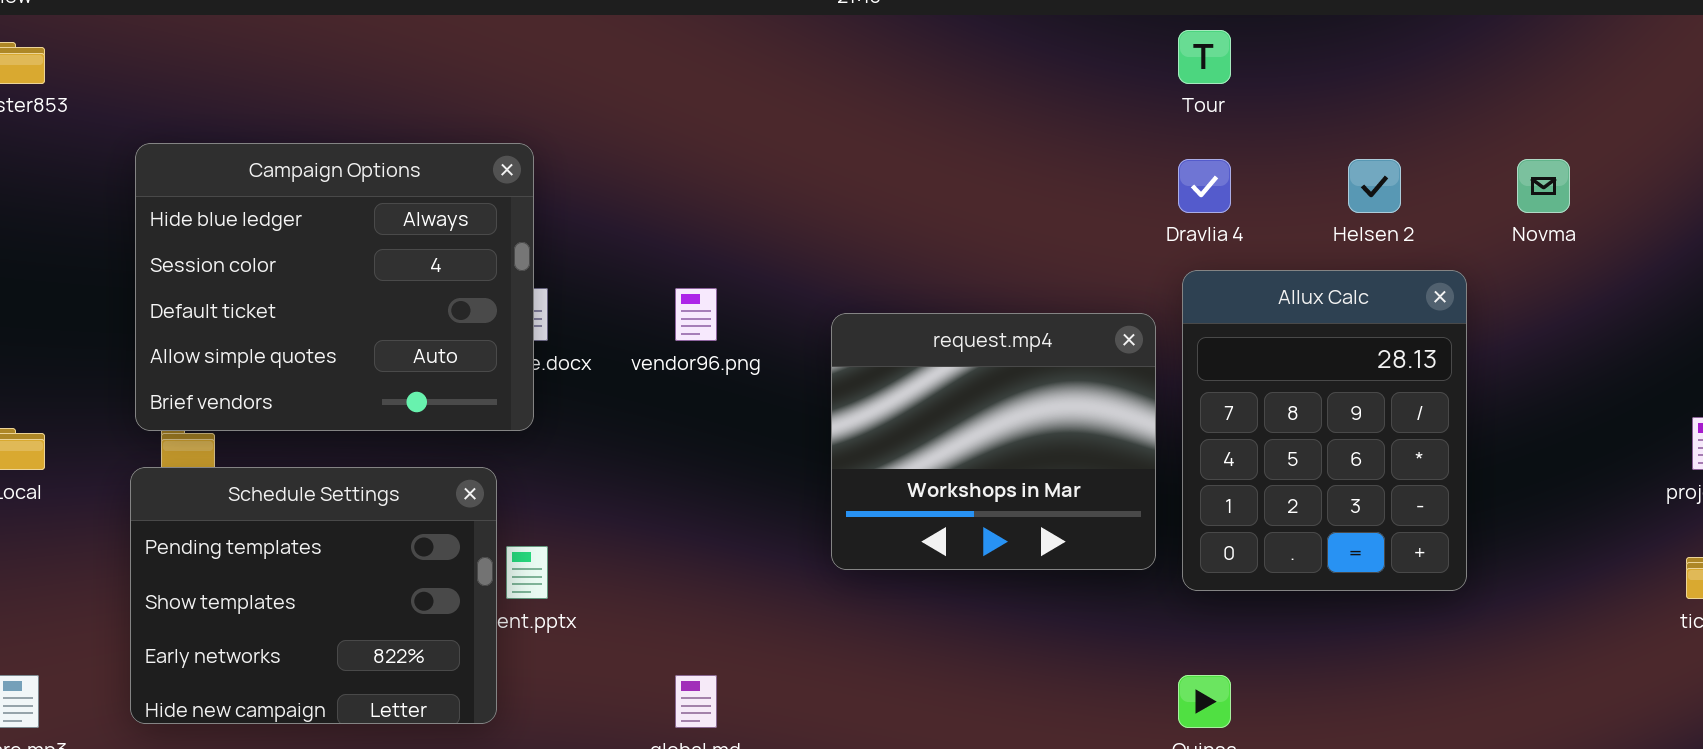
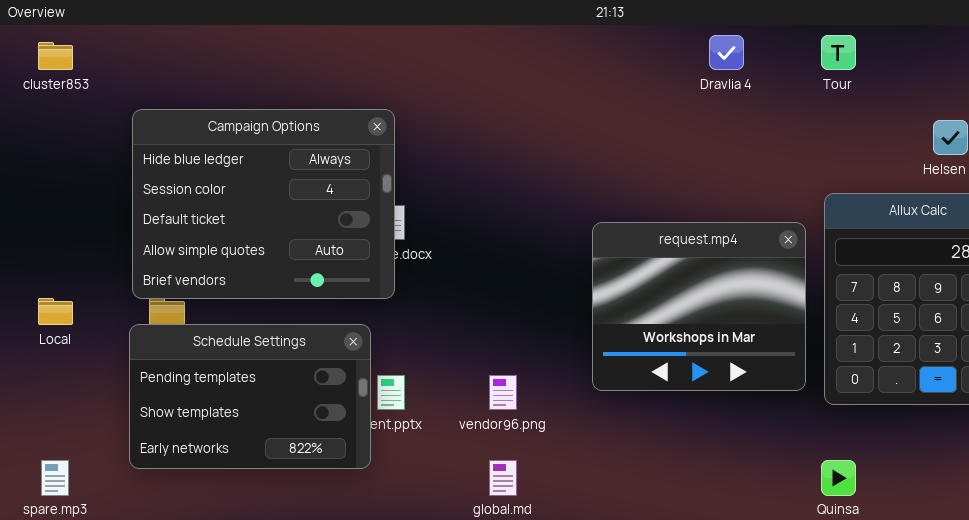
Dravlia 4: [1178,159,1231,213] -> [709,35,744,70], moved
vendor96.png: [675,288,717,341] -> [489,375,517,410], moved
Schedule Settings: [130,467,497,724] -> [129,324,371,469], resized

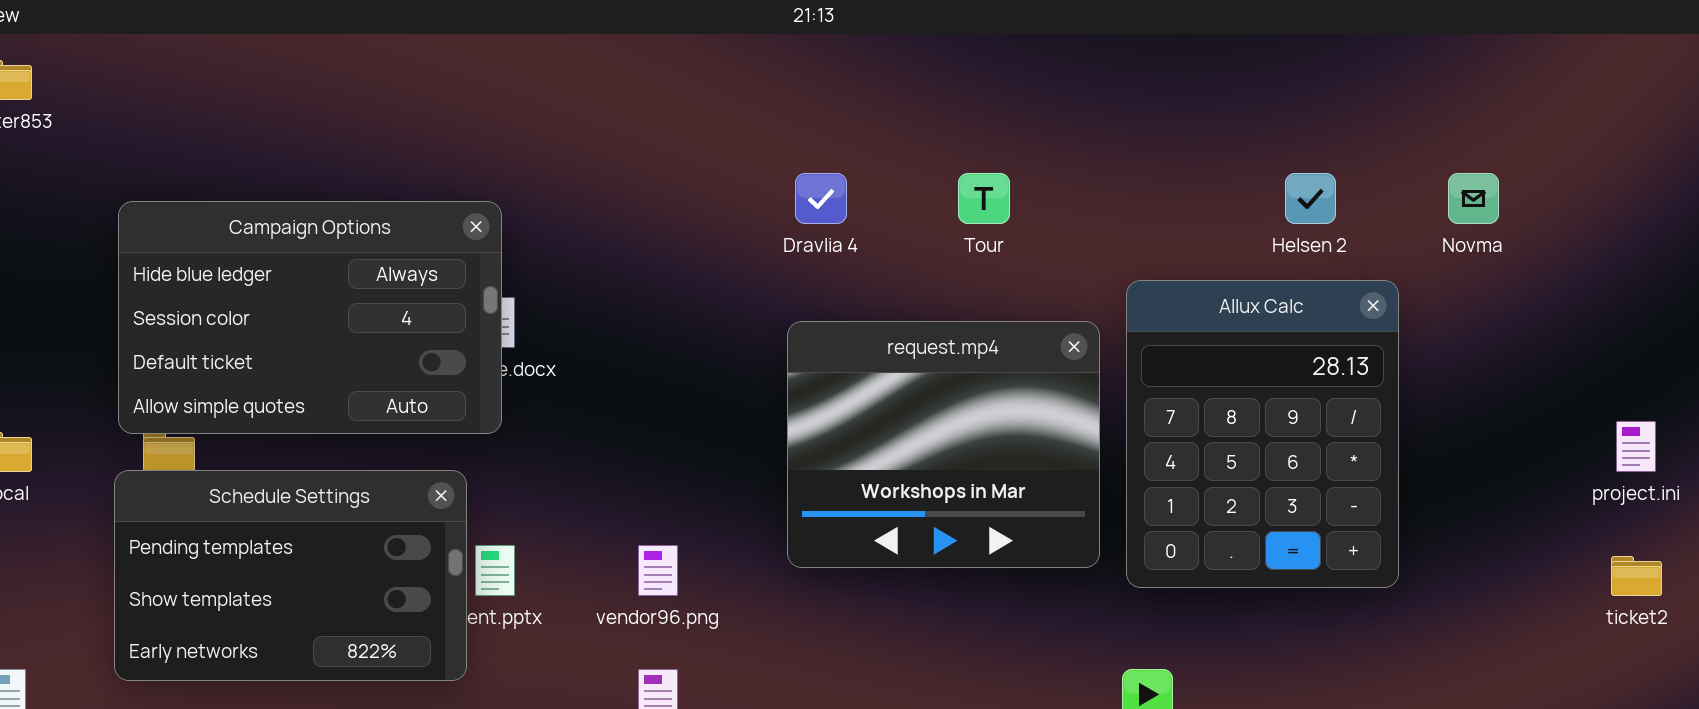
Dravlia 4: [709,35,744,70] -> [795,173,847,224], moved
Tour: [821,35,856,70] -> [958,173,1010,224], moved
Campaign Options: [132,109,395,299] -> [118,201,502,434], resized

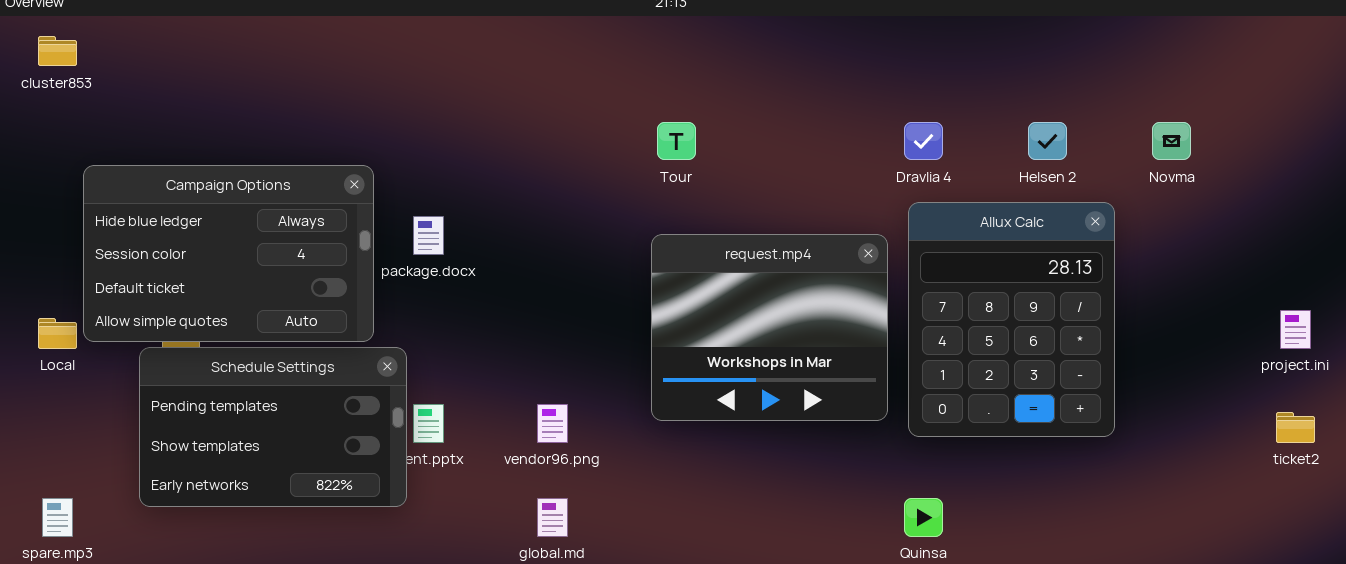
Dravlia 4: [795,173,847,224] -> [904,122,943,160], moved
Tour: [958,173,1010,224] -> [657,122,696,160], moved
Campaign Options: [118,201,502,434] -> [83,165,374,342], moved

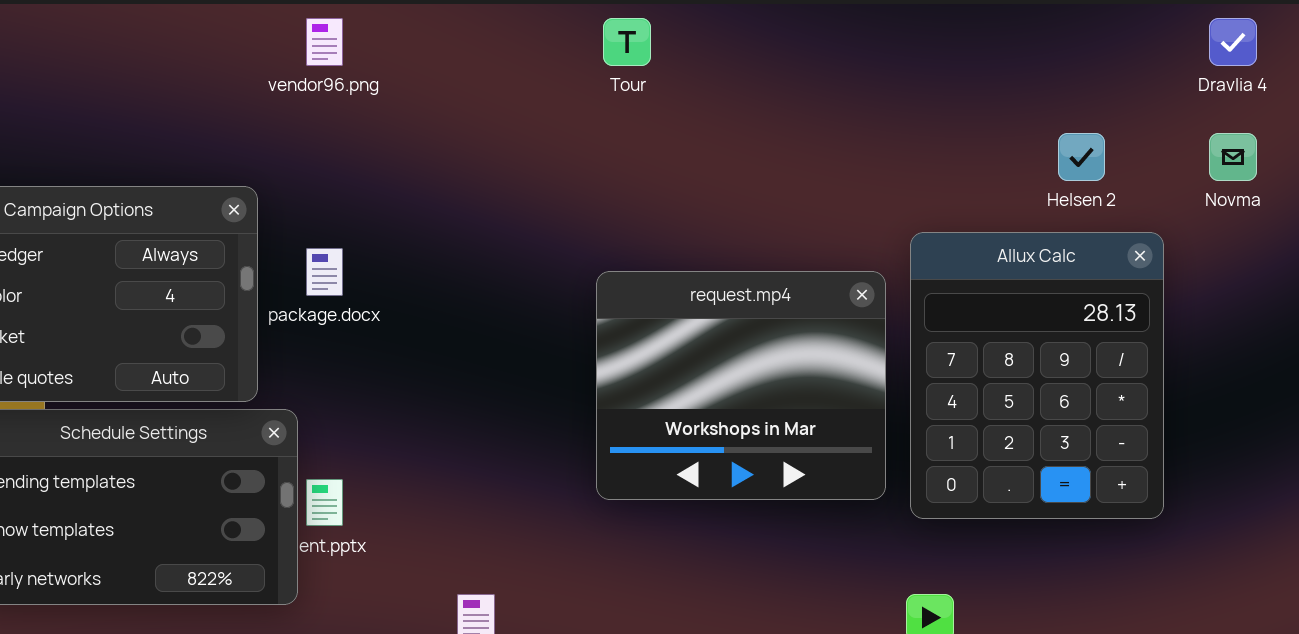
Tour: [657,122,696,160] -> [603,18,651,66], moved
Dravlia 4: [904,122,943,160] -> [1209,18,1257,66], moved
vendor96.png: [537,404,568,443] -> [306,18,343,66], moved

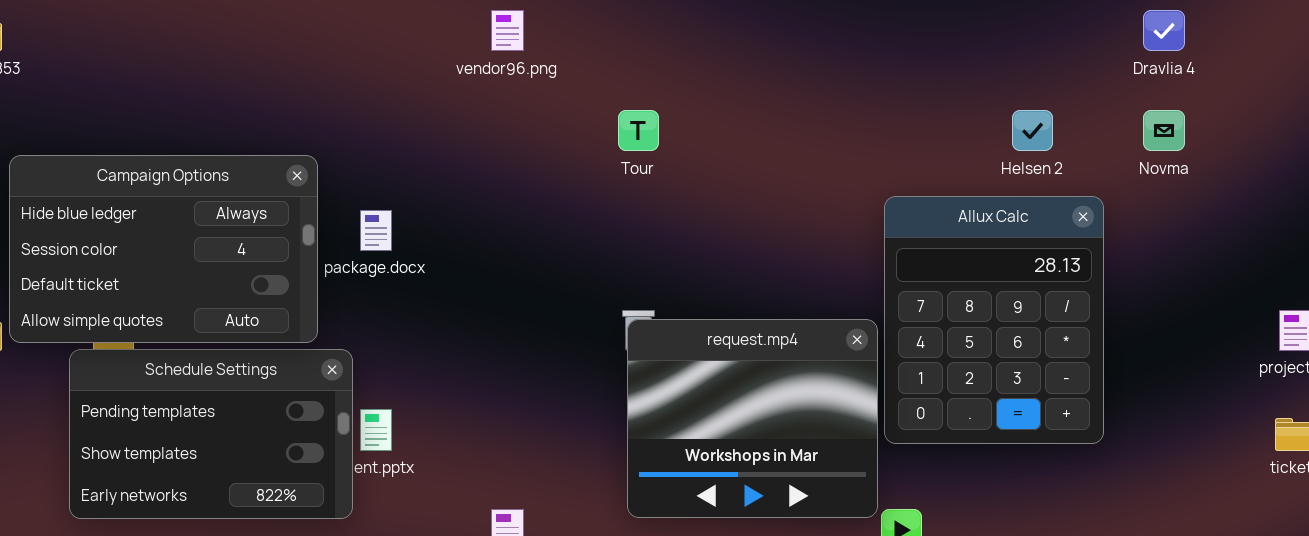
vendor96.png: [306,18,343,66] -> [491,10,524,51], moved
Tour: [603,18,651,66] -> [618,110,659,151], moved
request.mp4: [596,271,886,500] -> [627,319,878,518], moved

